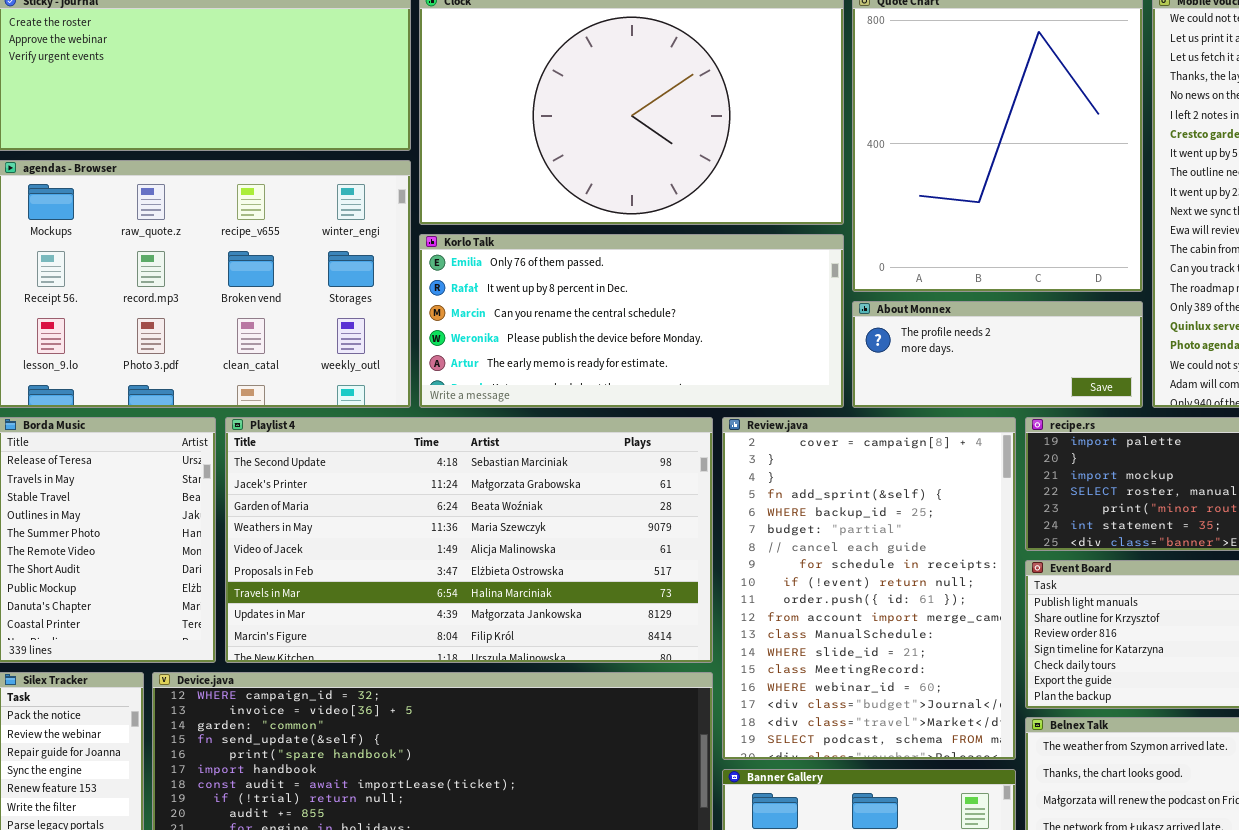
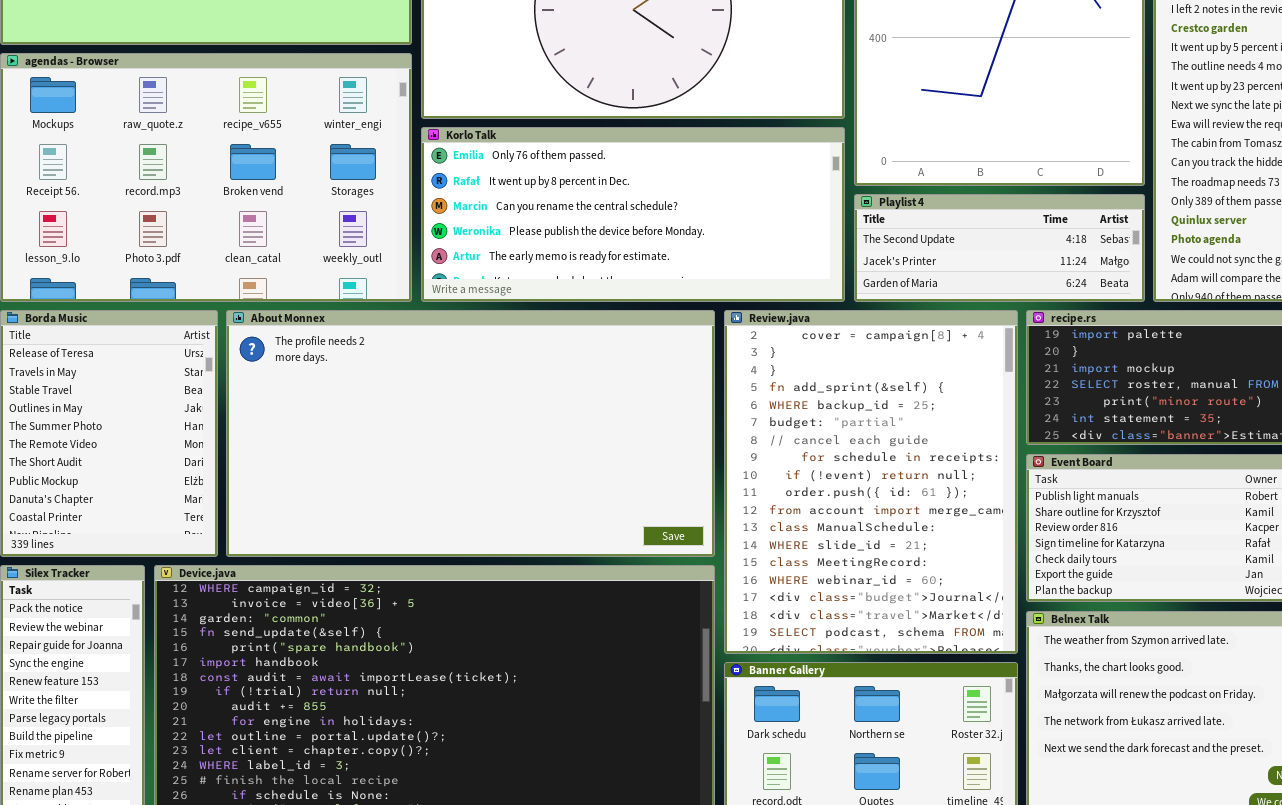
About Monnex: [852,301,1143,408] -> [226,310,715,557], moved, resized
Playlist 4: [225,417,713,663] -> [854,194,1145,302], moved, resized

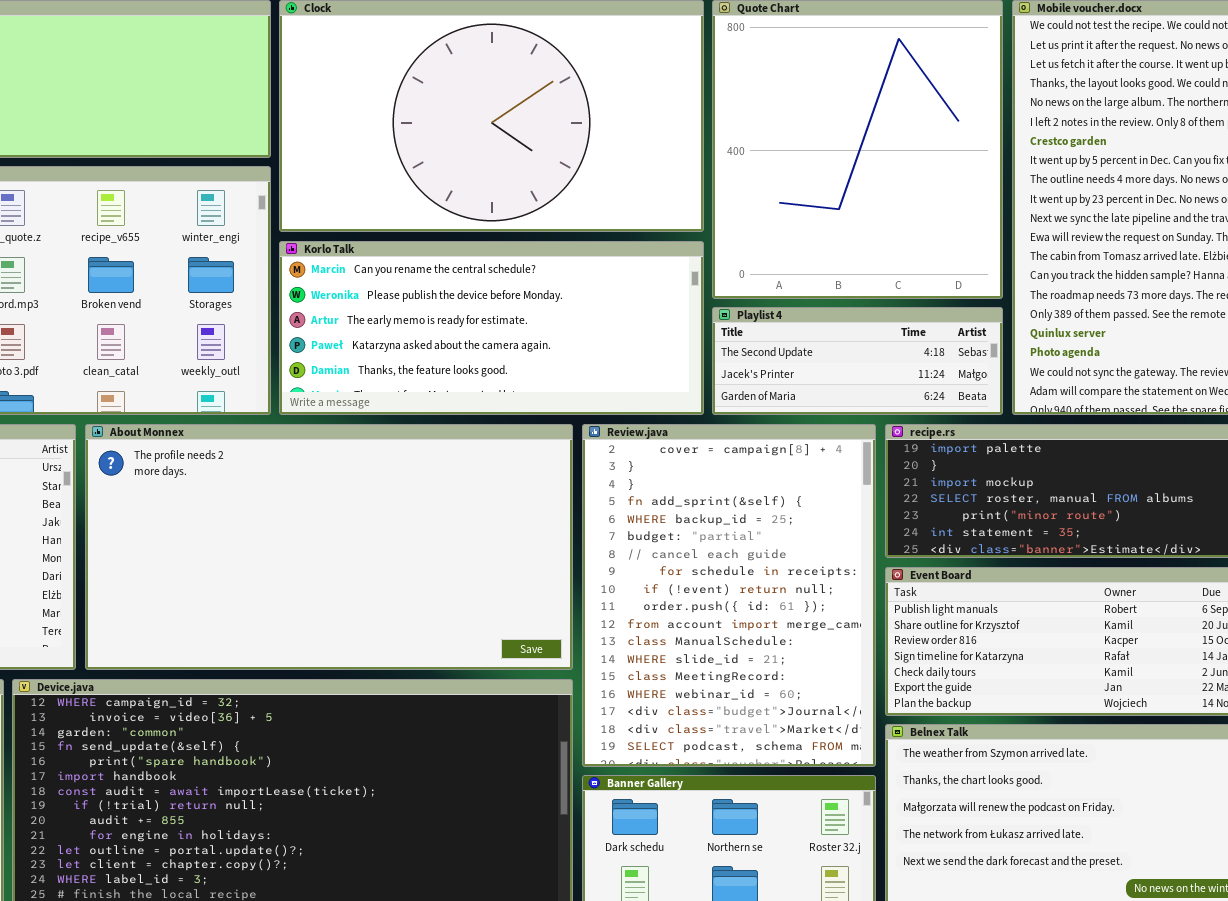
Korlo Talk: [421,127,845,302] -> [279,241,704,415], scrolled down 2 rows

